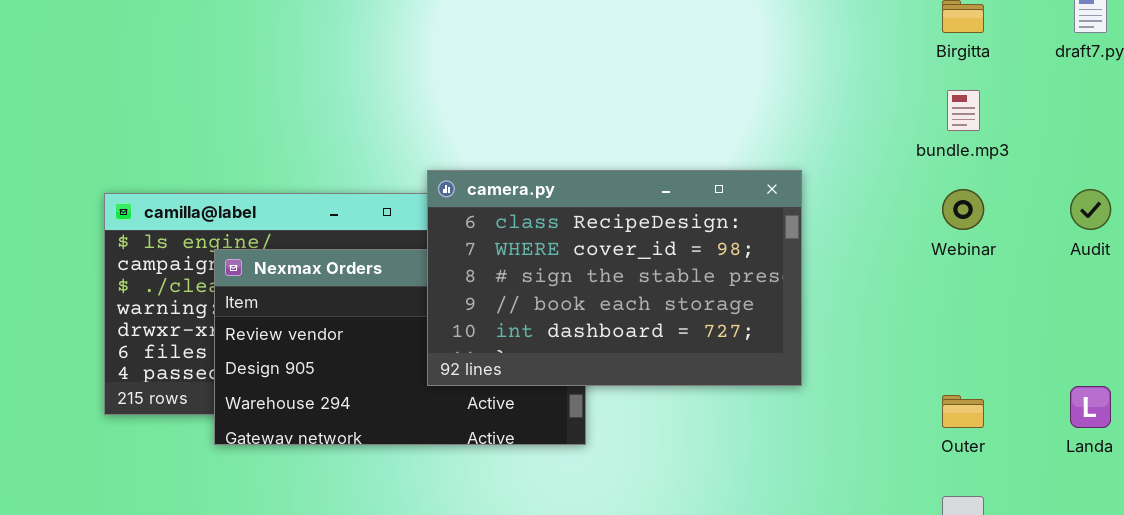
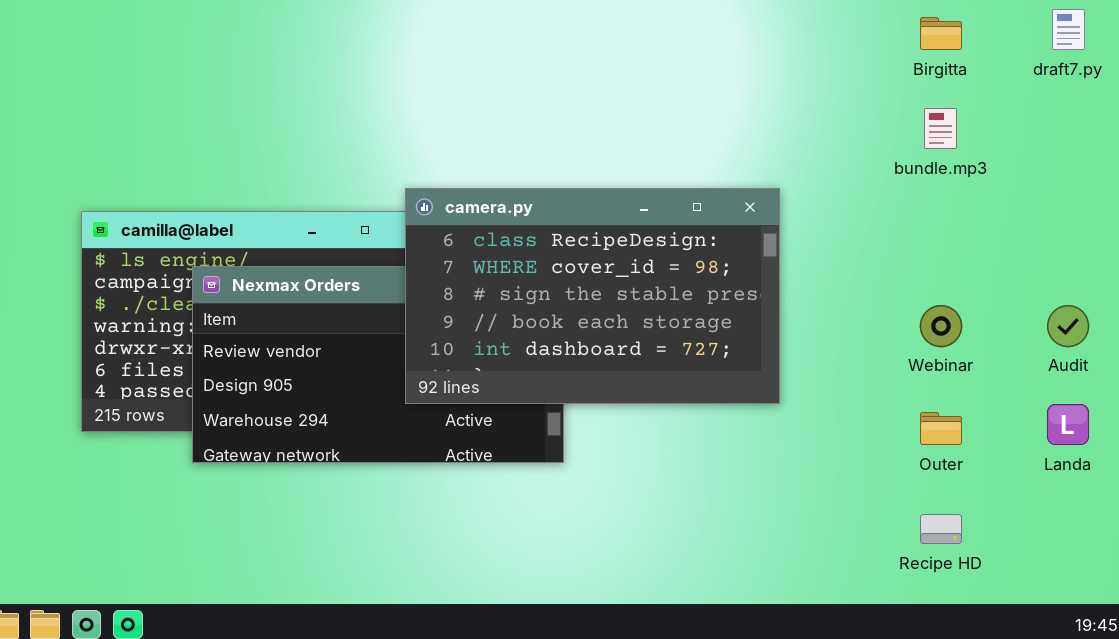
Webinar: [942,189,984,230] -> [920,305,962,347], moved
Audit: [1070,189,1111,230] -> [1047,305,1089,347], moved

